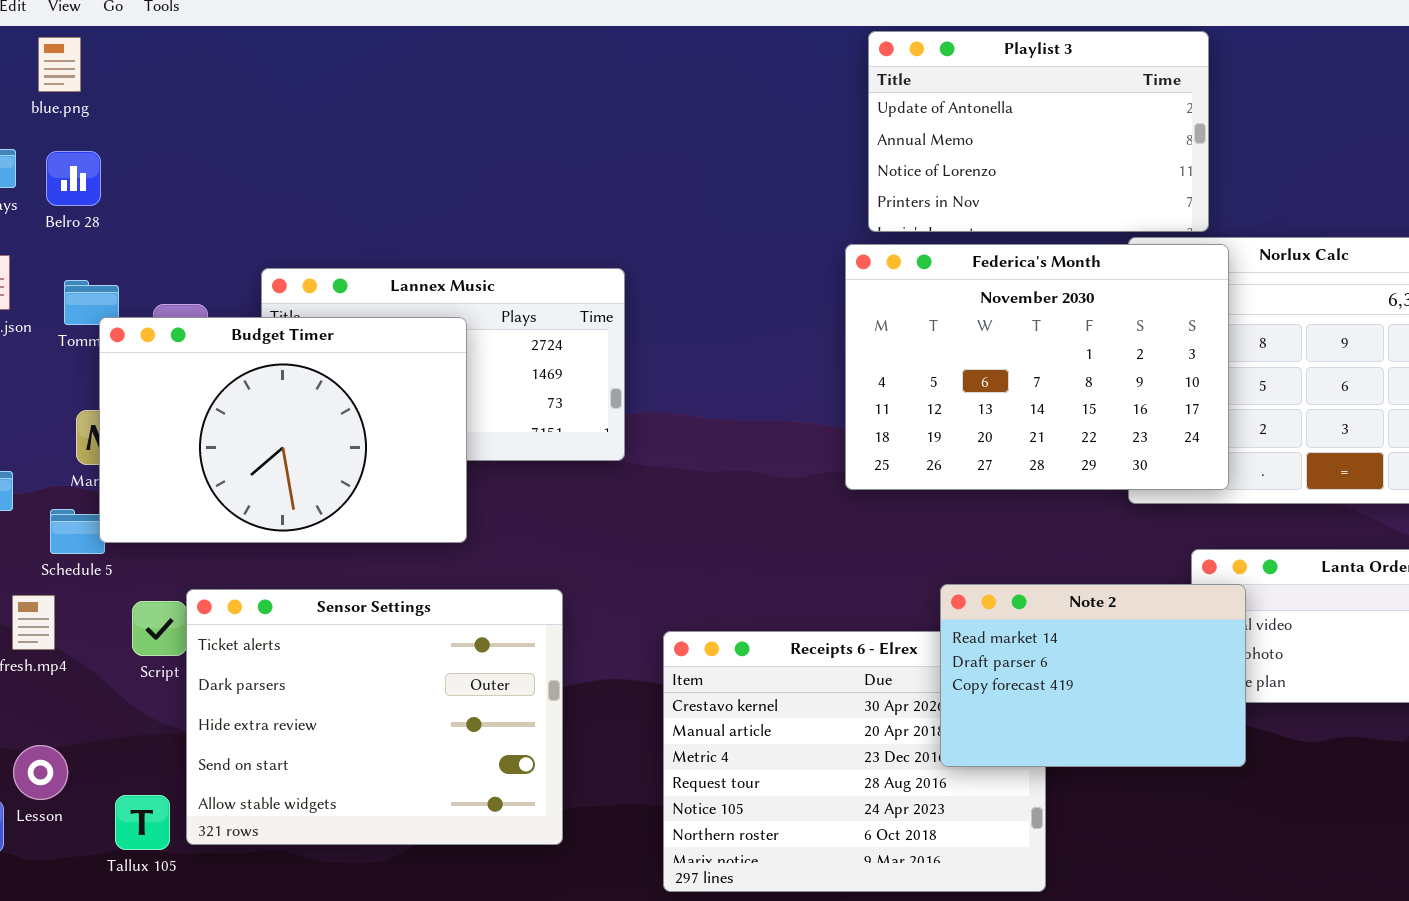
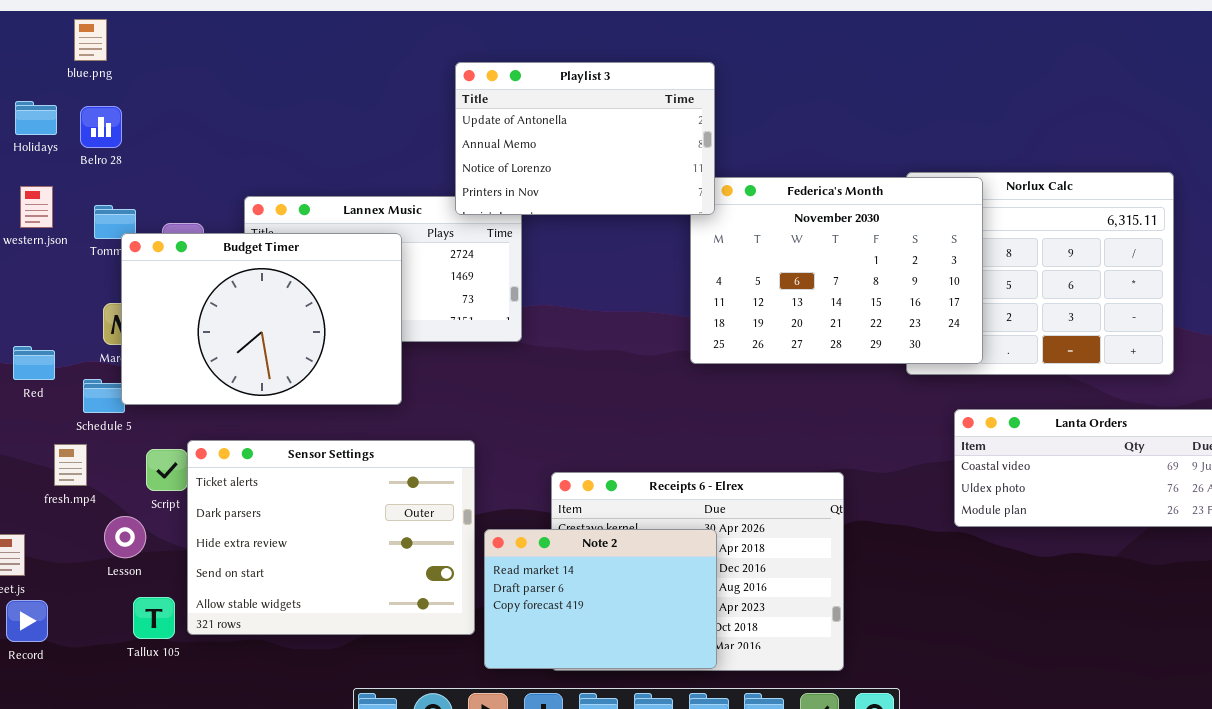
Playlist 3: [868,31,1209,232] -> [455,62,715,215], moved
Note 2: [940,584,1246,767] -> [484,529,717,669], moved
Lesson: [13,745,68,800] -> [104,516,146,558], moved

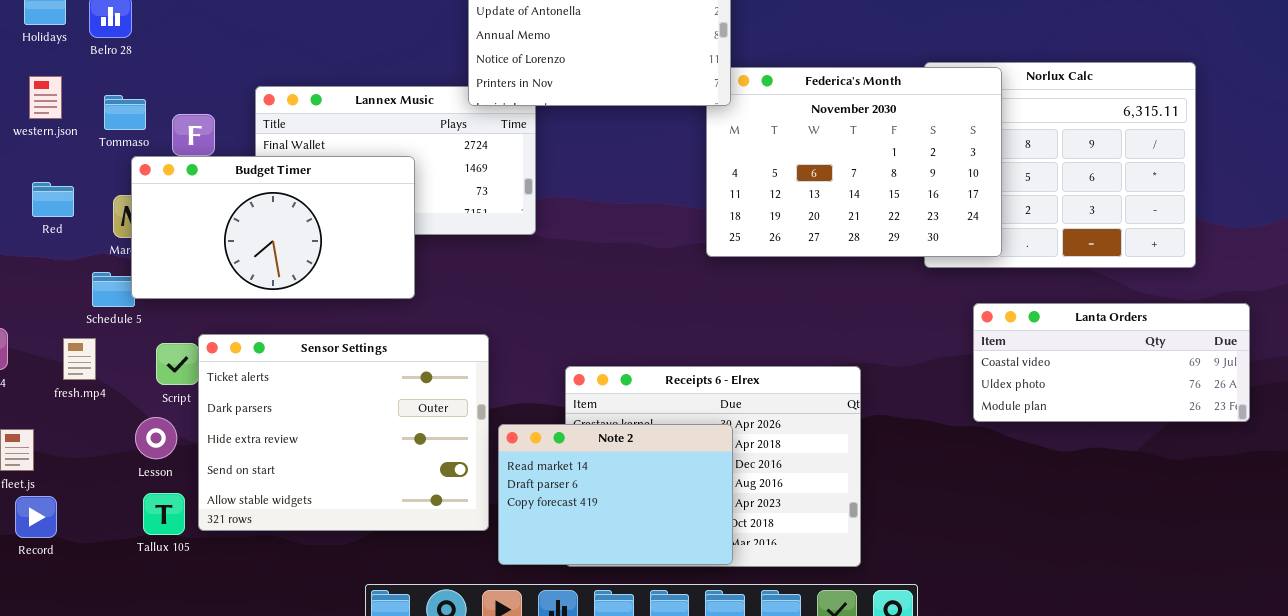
Budget Timer: [121,233,402,405] -> [131,156,415,299], resized
Red: [13,346,55,380] -> [32,182,74,217], moved
Lesson: [104,516,146,558] -> [135,417,177,459], moved

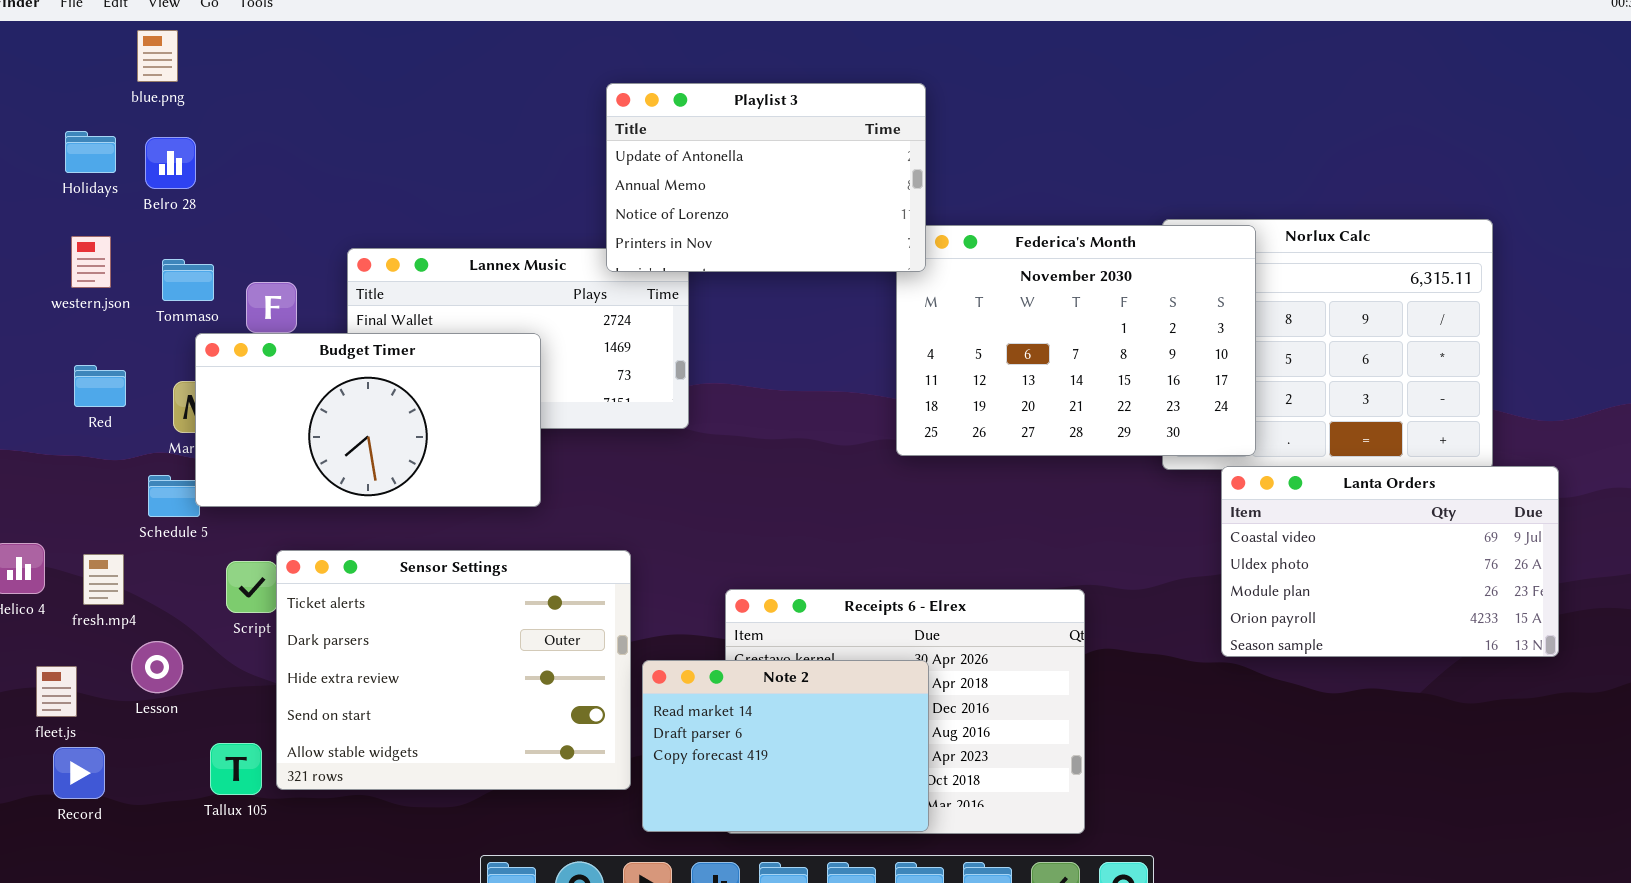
Lanta Orders: [973,303,1250,422] -> [1221,466,1559,657], resized
fresh.mp4: [63,338,96,380] -> [83,554,124,605], moved
Lesson: [135,417,177,459] -> [131,641,183,693], moved

